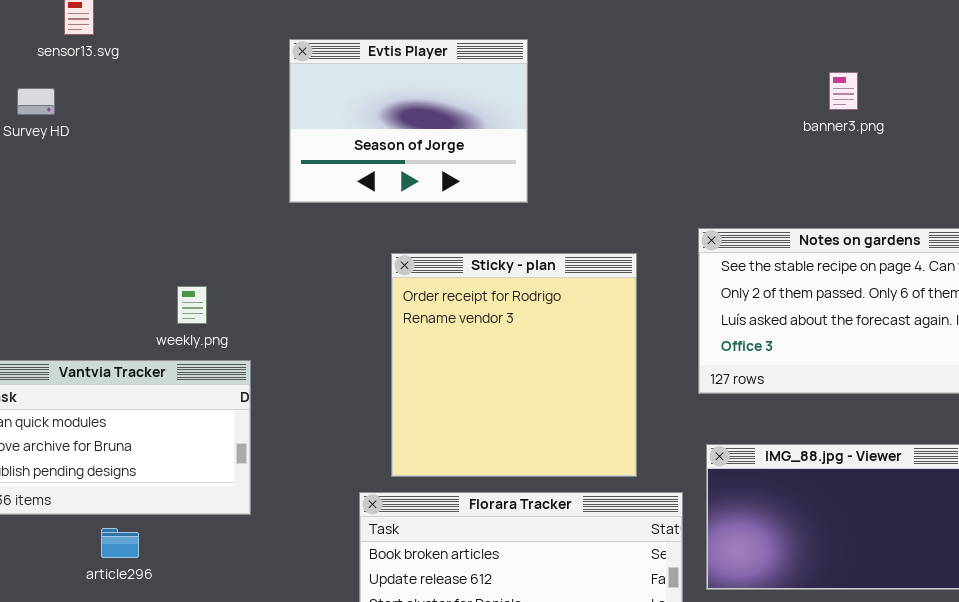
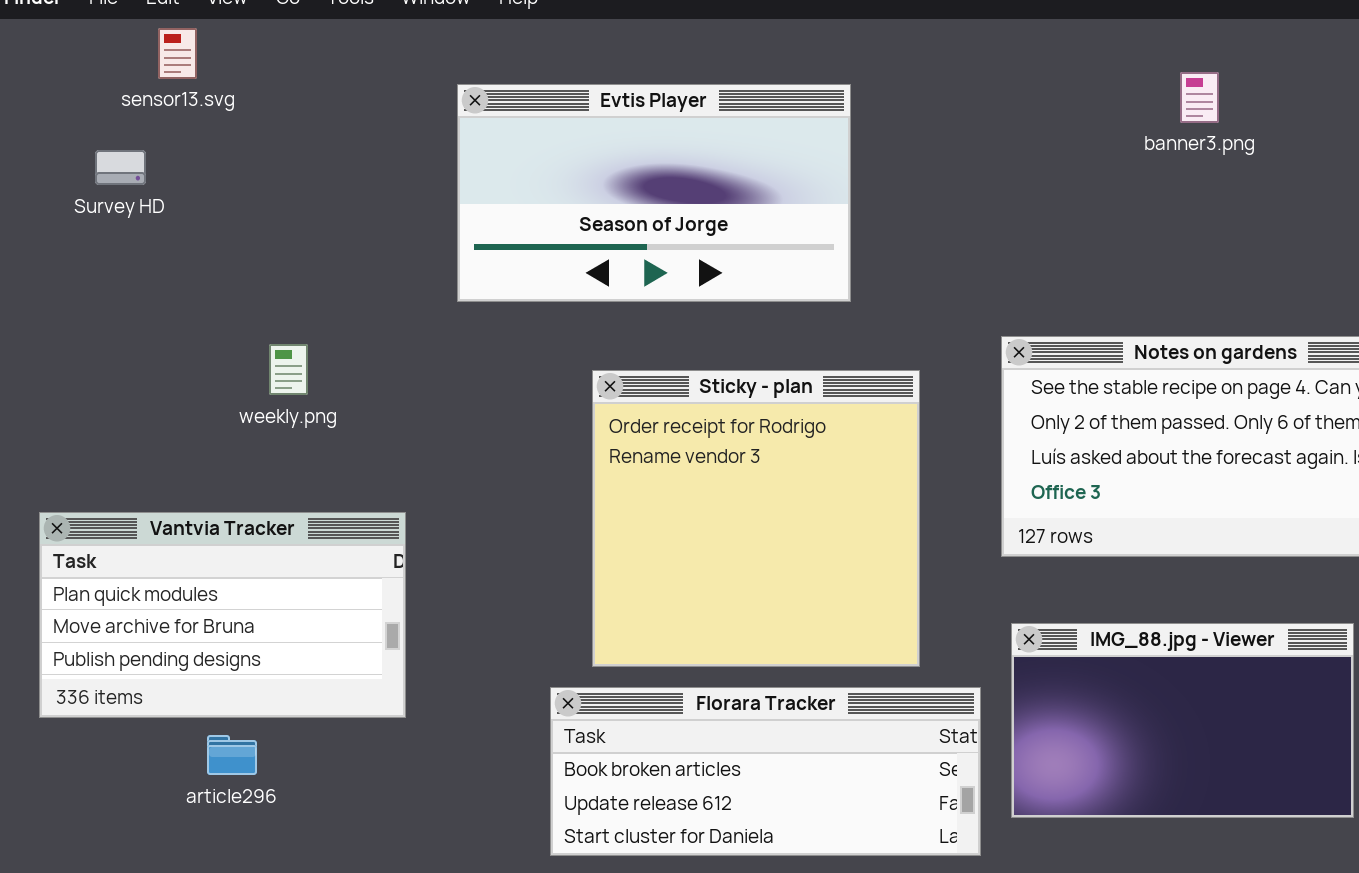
Evtis Player: [289,39,528,203] -> [457,84,851,302], resized
banner3.png: [829,72,858,110] -> [1180,72,1219,123], moved
weekly.png: [177,286,207,324] -> [269,344,308,395], moved

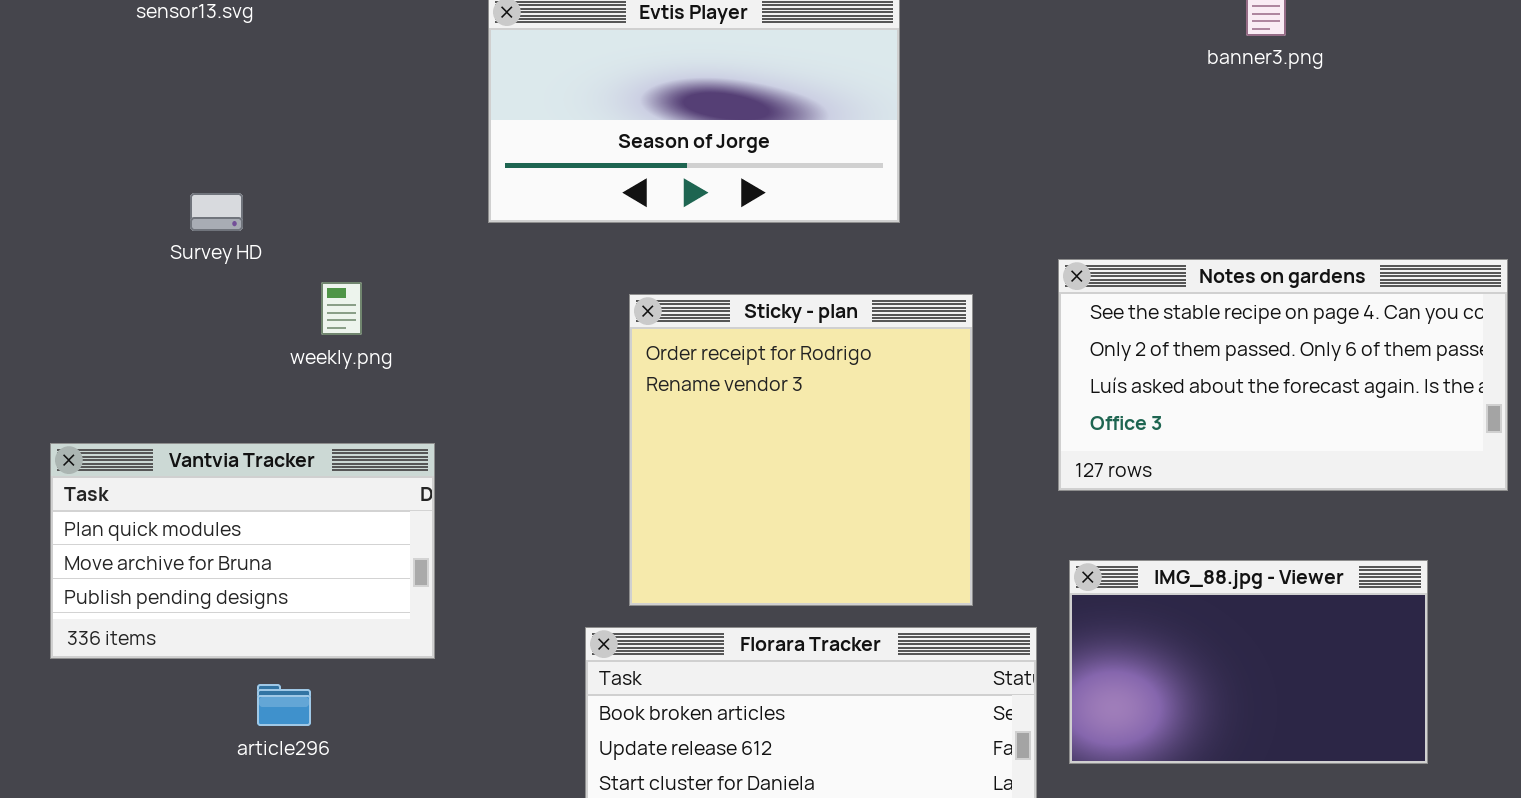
Survey HD: [95,150,146,185] -> [190,193,243,231], moved
weekly.png: [269,344,308,395] -> [321,282,362,335], moved
article296: [207,735,257,775] -> [257,684,311,726], moved

